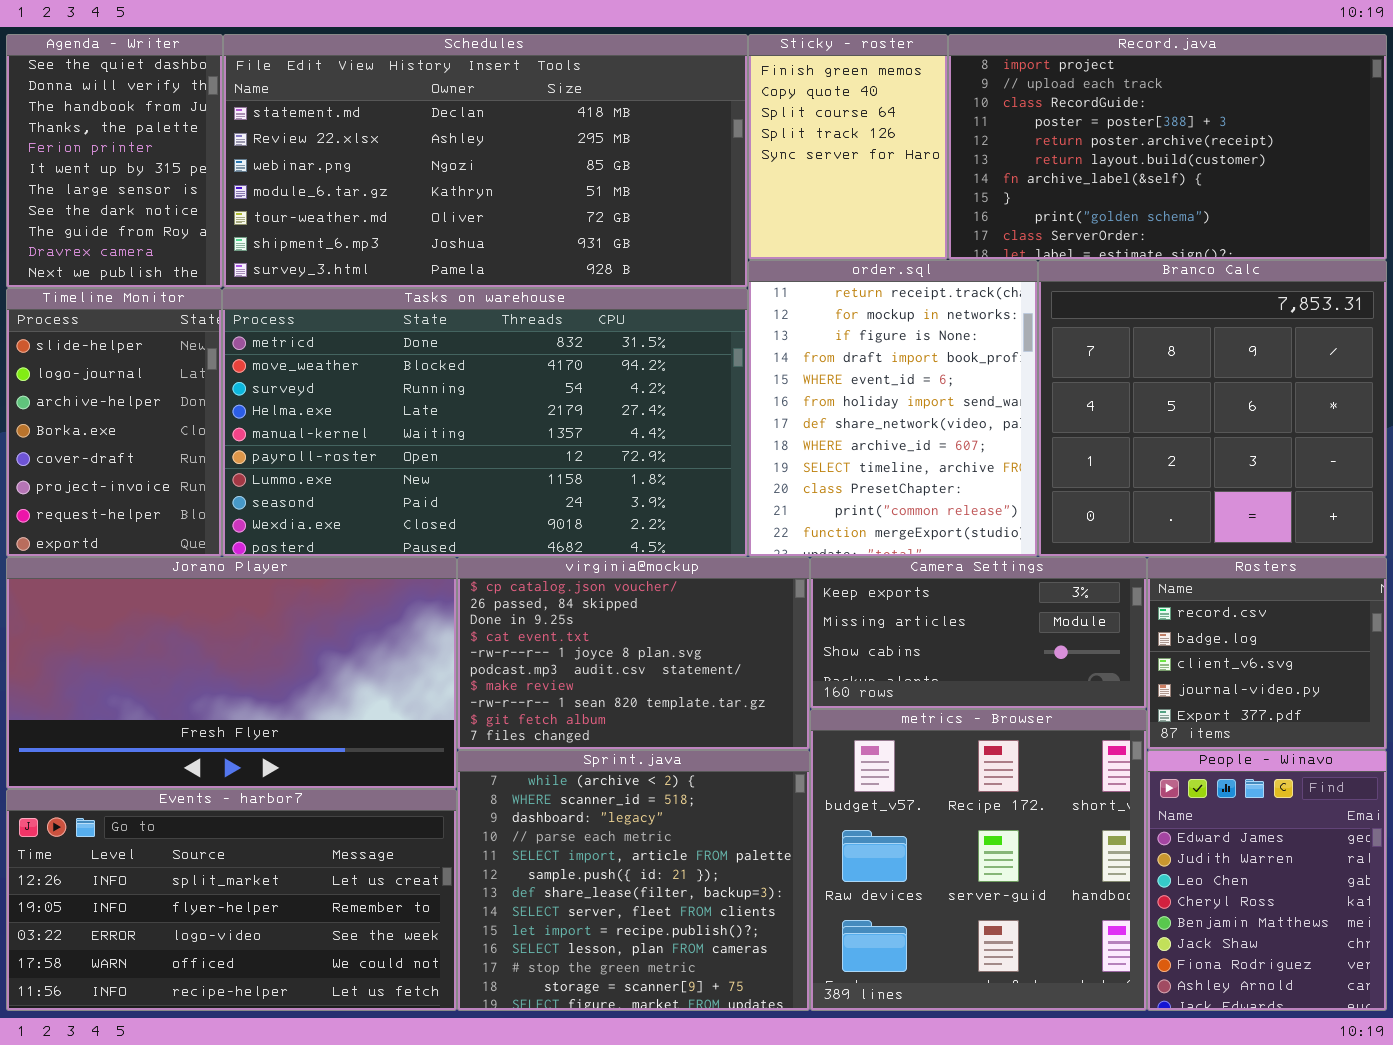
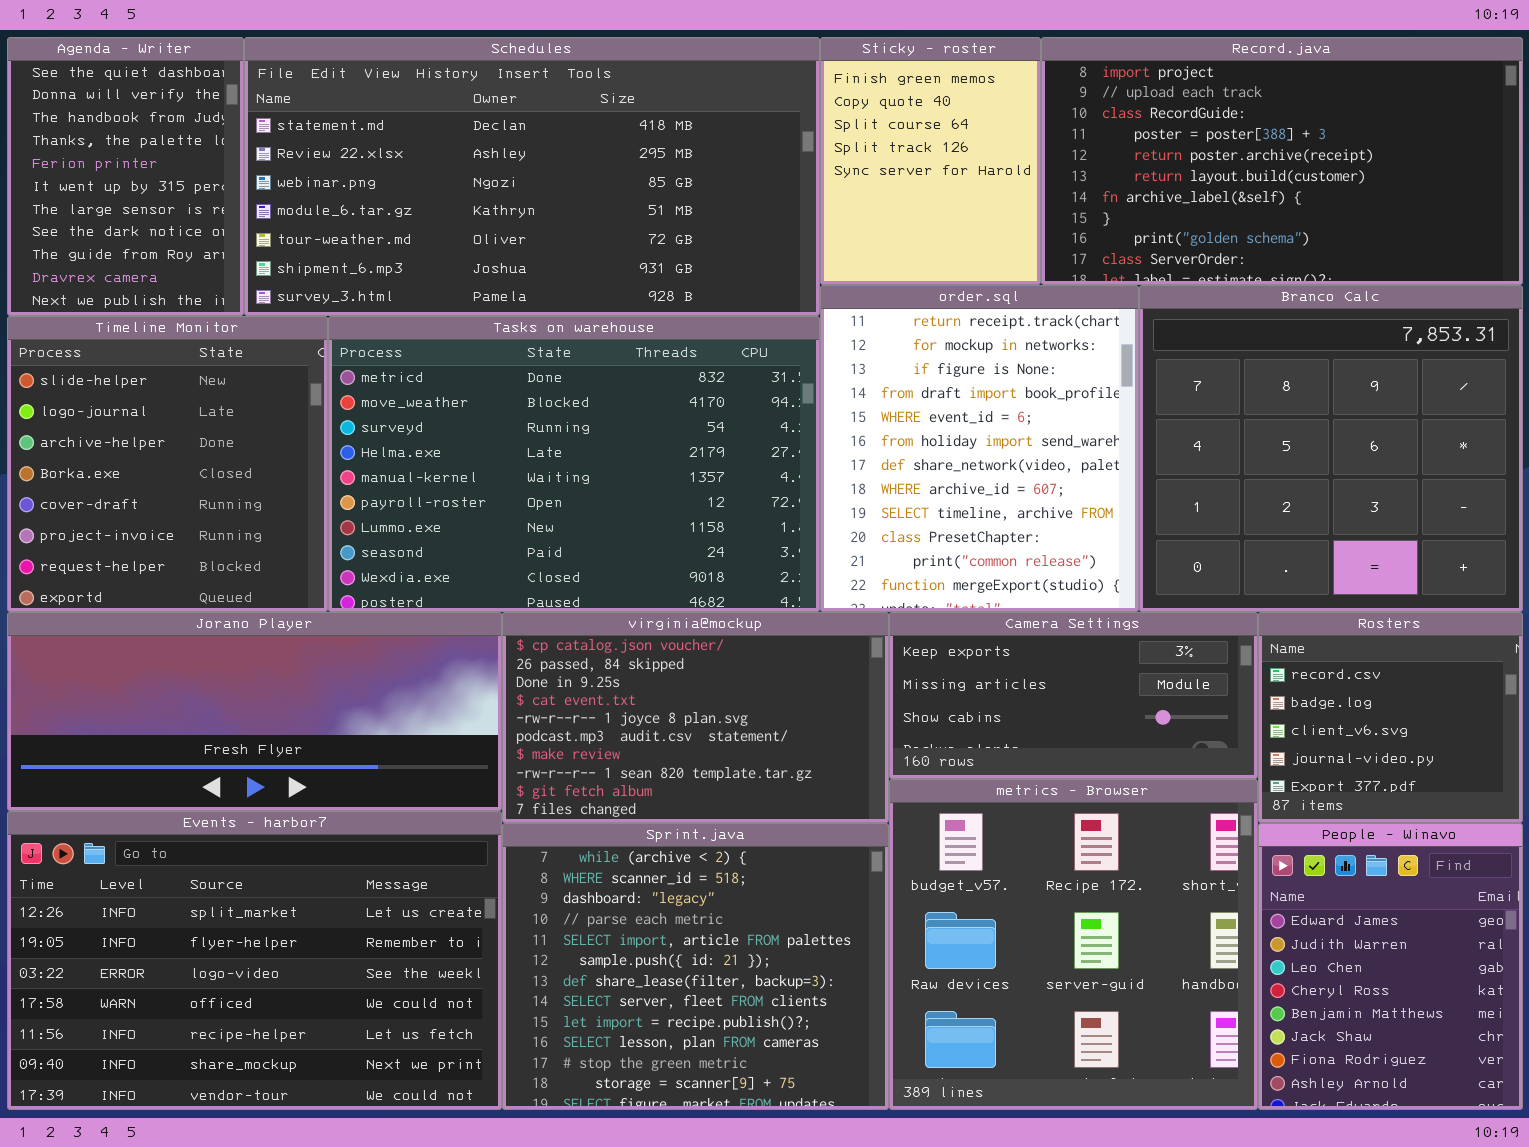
Timeline Monitor: [6,288,222,557] -> [7,316,328,612], resized
Tasks on warehouse: [222,288,748,557] -> [328,316,820,612], resized
Jorano Player: [6,557,457,789] -> [7,612,502,811], resized
Events - harbor7: [6,789,457,1011] -> [7,811,502,1110], resized

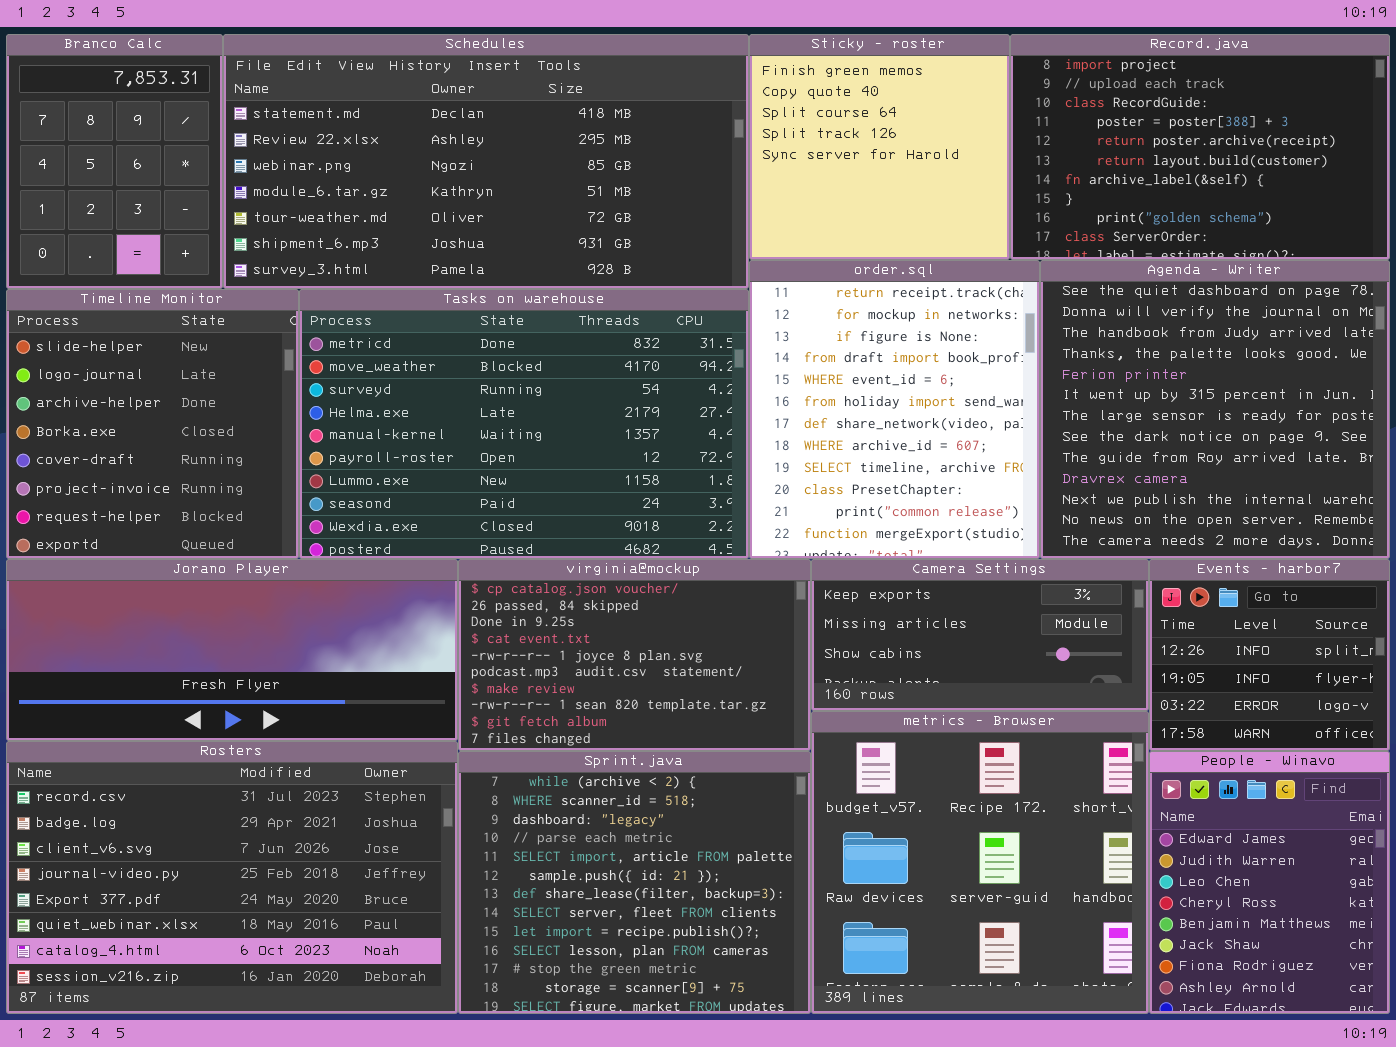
Agenda - Writer: [7,37,244,316] -> [1040,260,1390,559], moved, resized
Sticky - roster: [820,37,1041,285] -> [749,34,1010,260], resized
Record.java: [1041,37,1523,285] -> [1010,34,1390,260], resized
Branco Calc: [1139,285,1523,612] -> [6,34,223,289], moved, resized
Rosters: [1258,612,1523,823] -> [6,741,458,1014], moved, resized
Events - harbor7: [7,811,502,1110] -> [1149,559,1390,751], moved, resized

